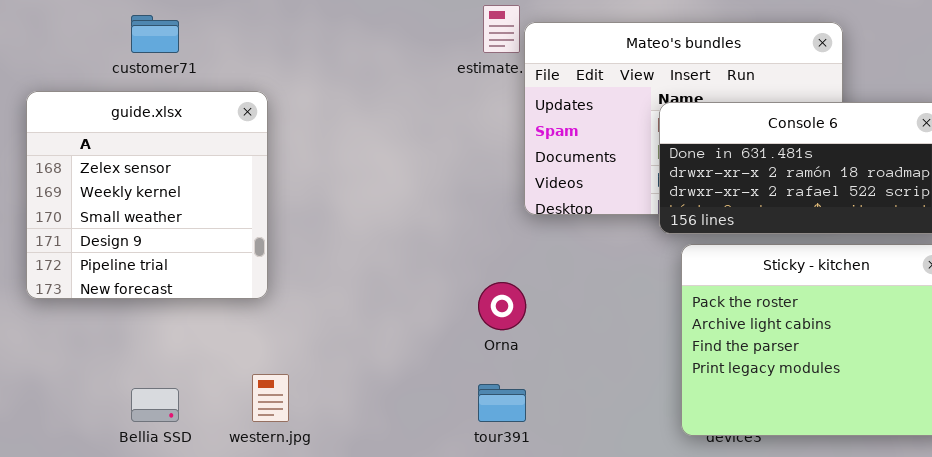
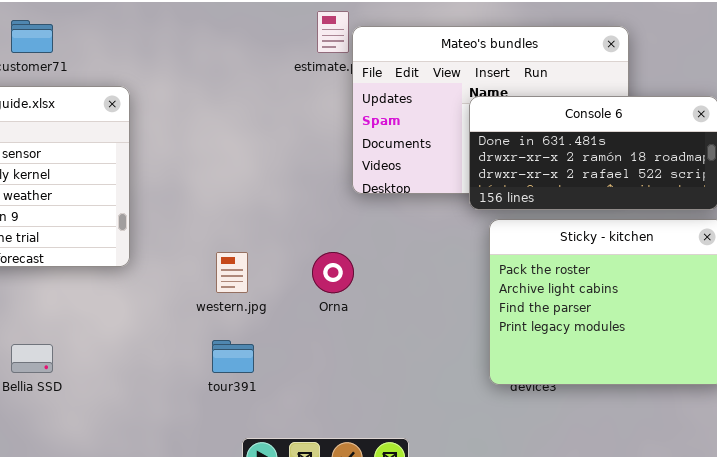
western.jpg: [252,374,289,422] -> [216,252,248,293], moved
tour391: [478,384,526,422] -> [212,340,254,373], moved

